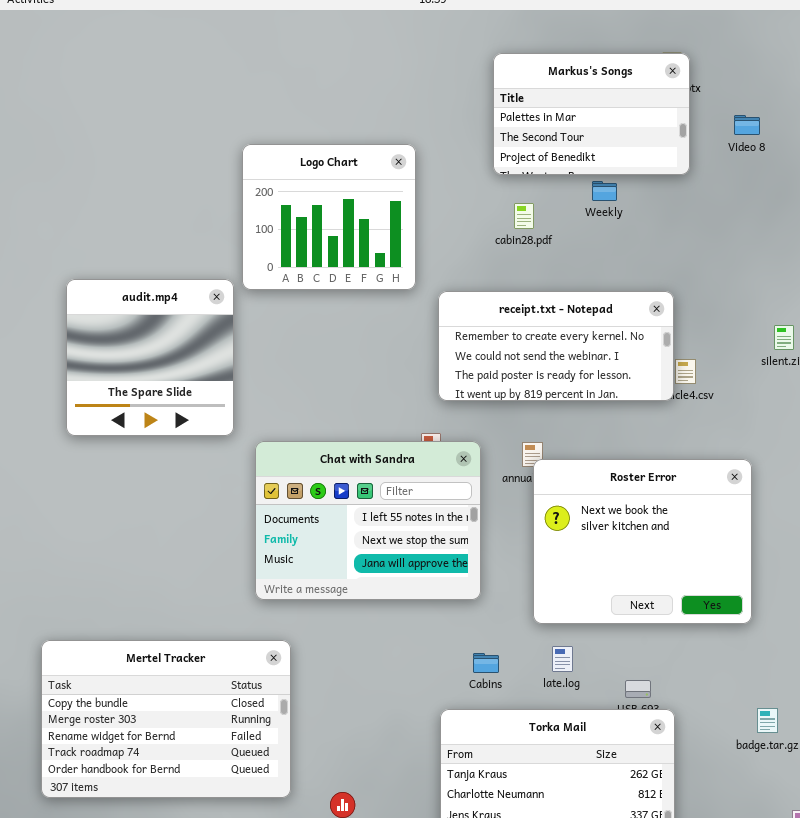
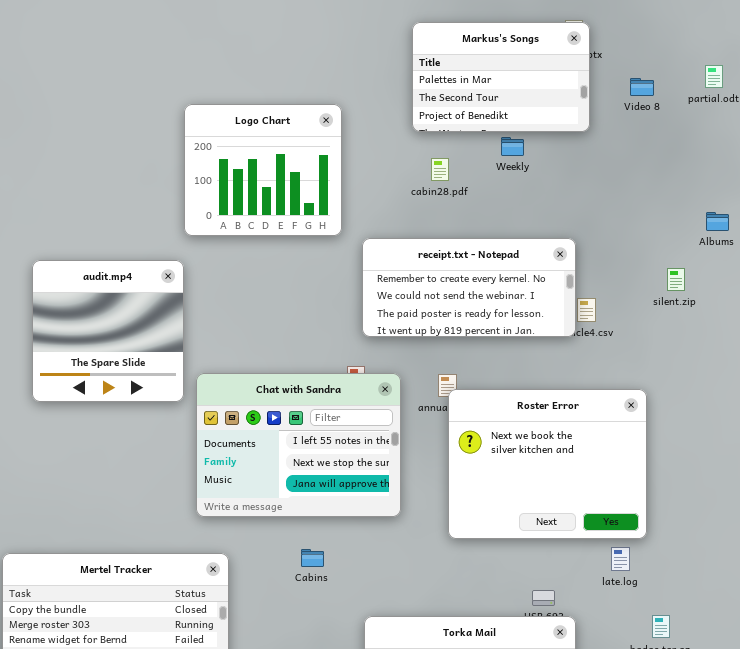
audit.mp4: [66,279,234,436] -> [32,260,184,402], moved
late.log: [552,646,573,672] -> [611,547,630,571], moved
Cabins: [473,653,499,673] -> [301,549,324,567], moved

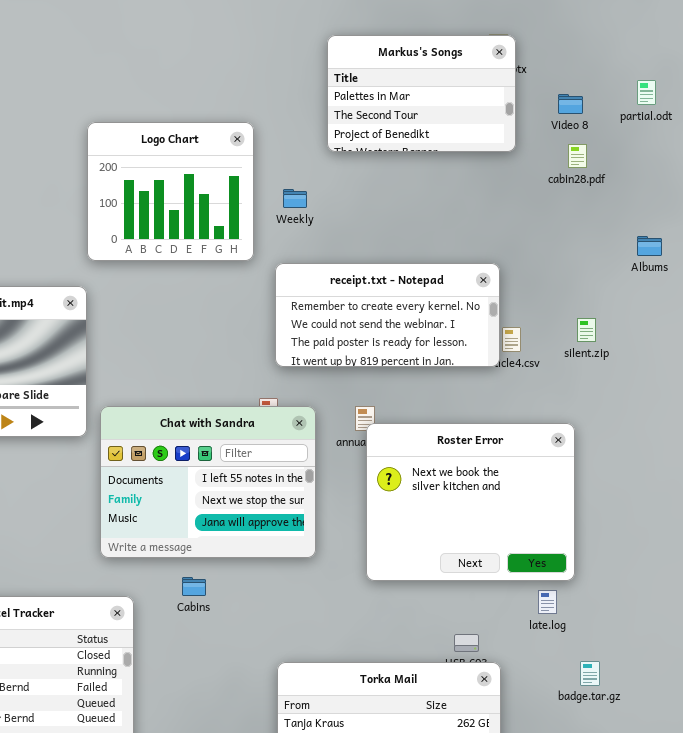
Weekly: [501,137,524,156] -> [283,189,307,208], moved
cabin28.pdf: [431,158,449,181] -> [568,144,587,168], moved
silent.zip: [667,268,685,291] -> [577,318,596,342], moved
Cabins: [301,549,324,567] -> [182,577,206,596], moved

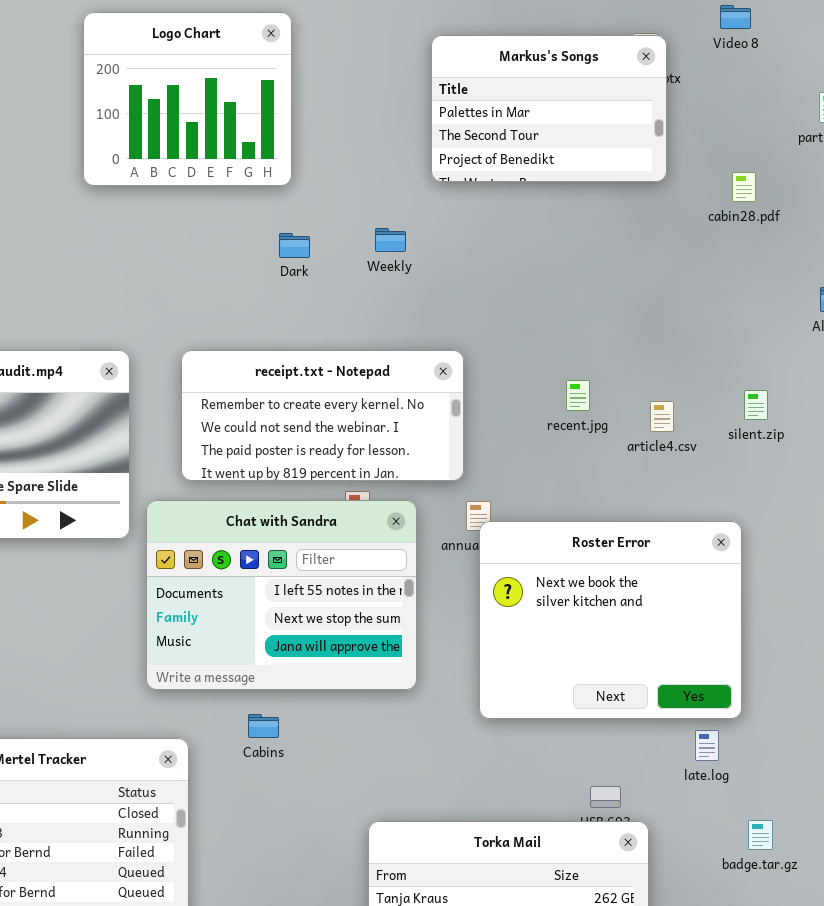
Video 8: [558,94,583,114] -> [720,5,751,29], moved
Logo Chart: [87,122,254,261] -> [83,12,292,186], moved
receipt.txt - Notepad: [275,263,500,367] -> [181,350,464,481], moved

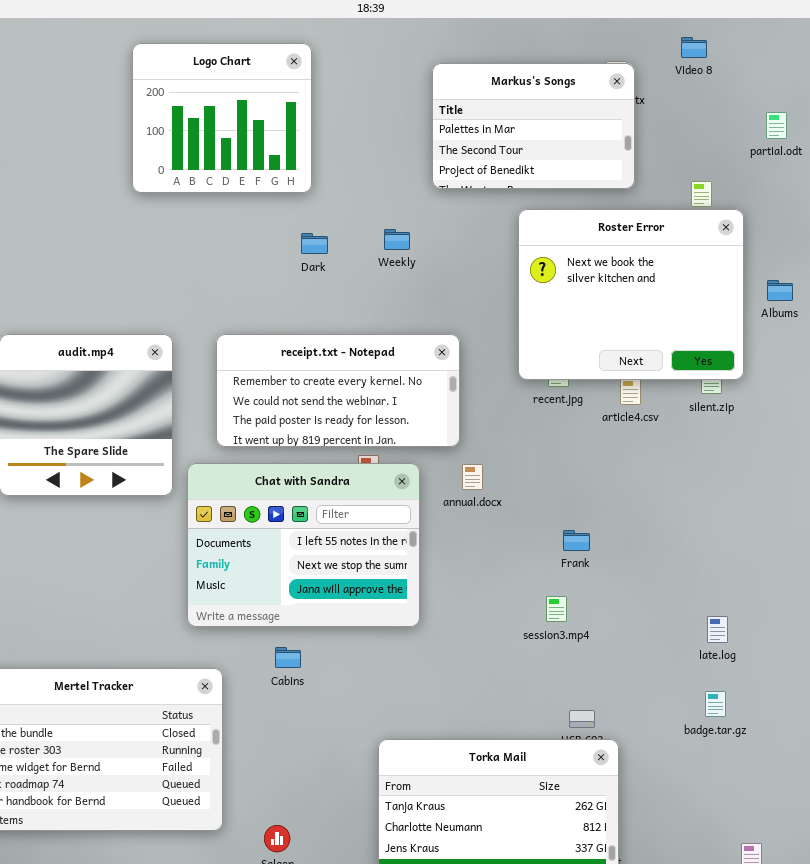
Roster Error: [479,521,742,719] -> [518,209,744,380], moved
late.log: [695,730,719,761] -> [707,616,728,643], moved
badge.tar.gz: [748,820,773,850] -> [705,691,726,717], moved

